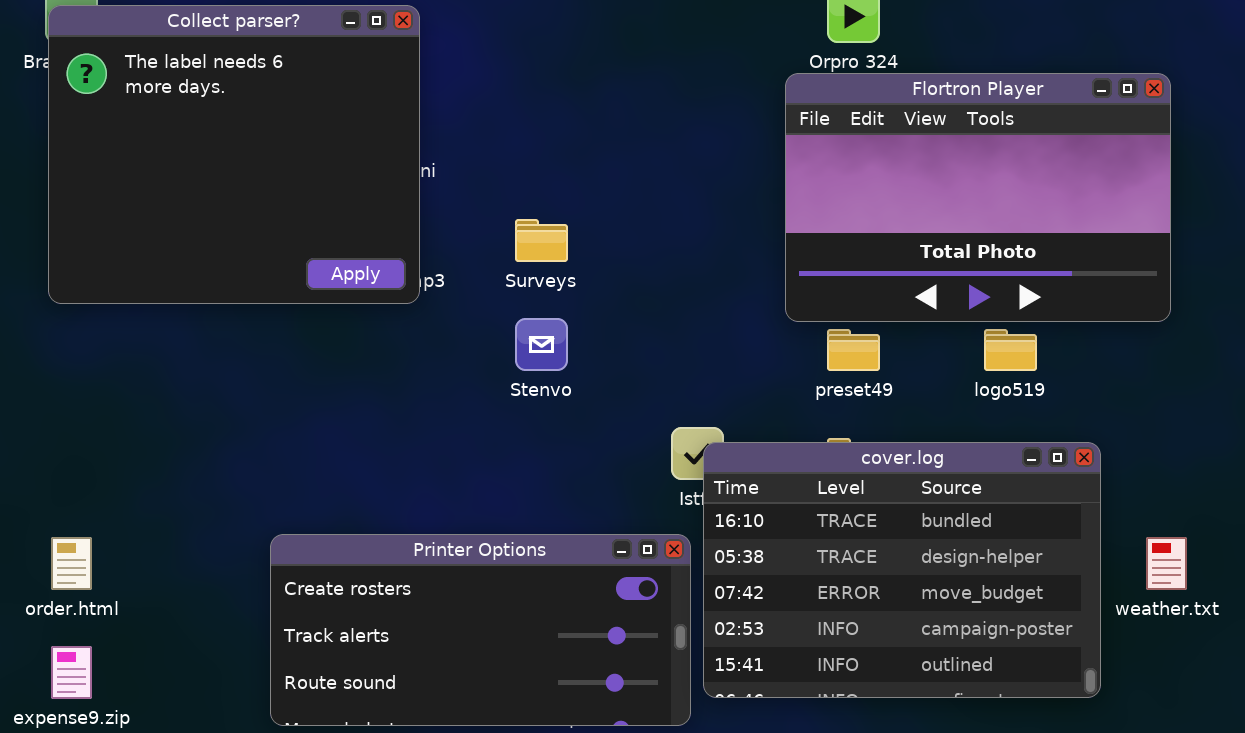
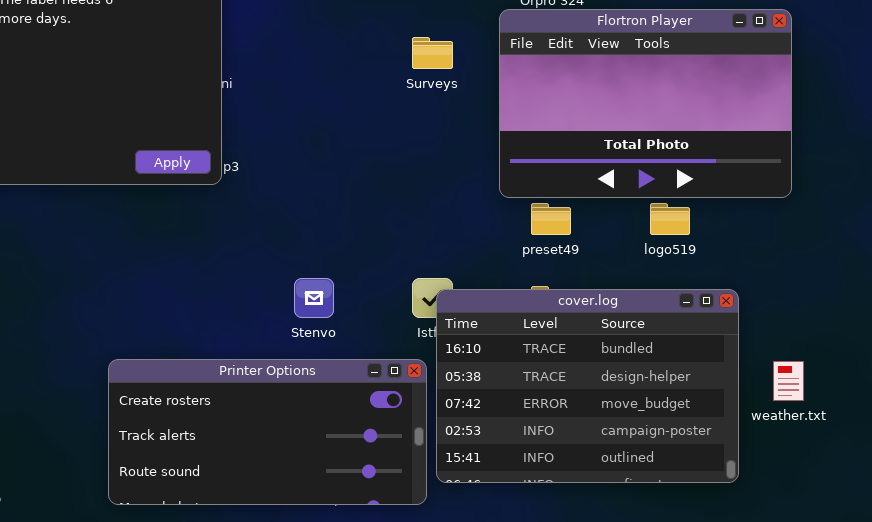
Surveys: [515,219,568,262] -> [412,37,453,69], moved
Stenvo: [515,318,568,371] -> [294,278,334,318], moved

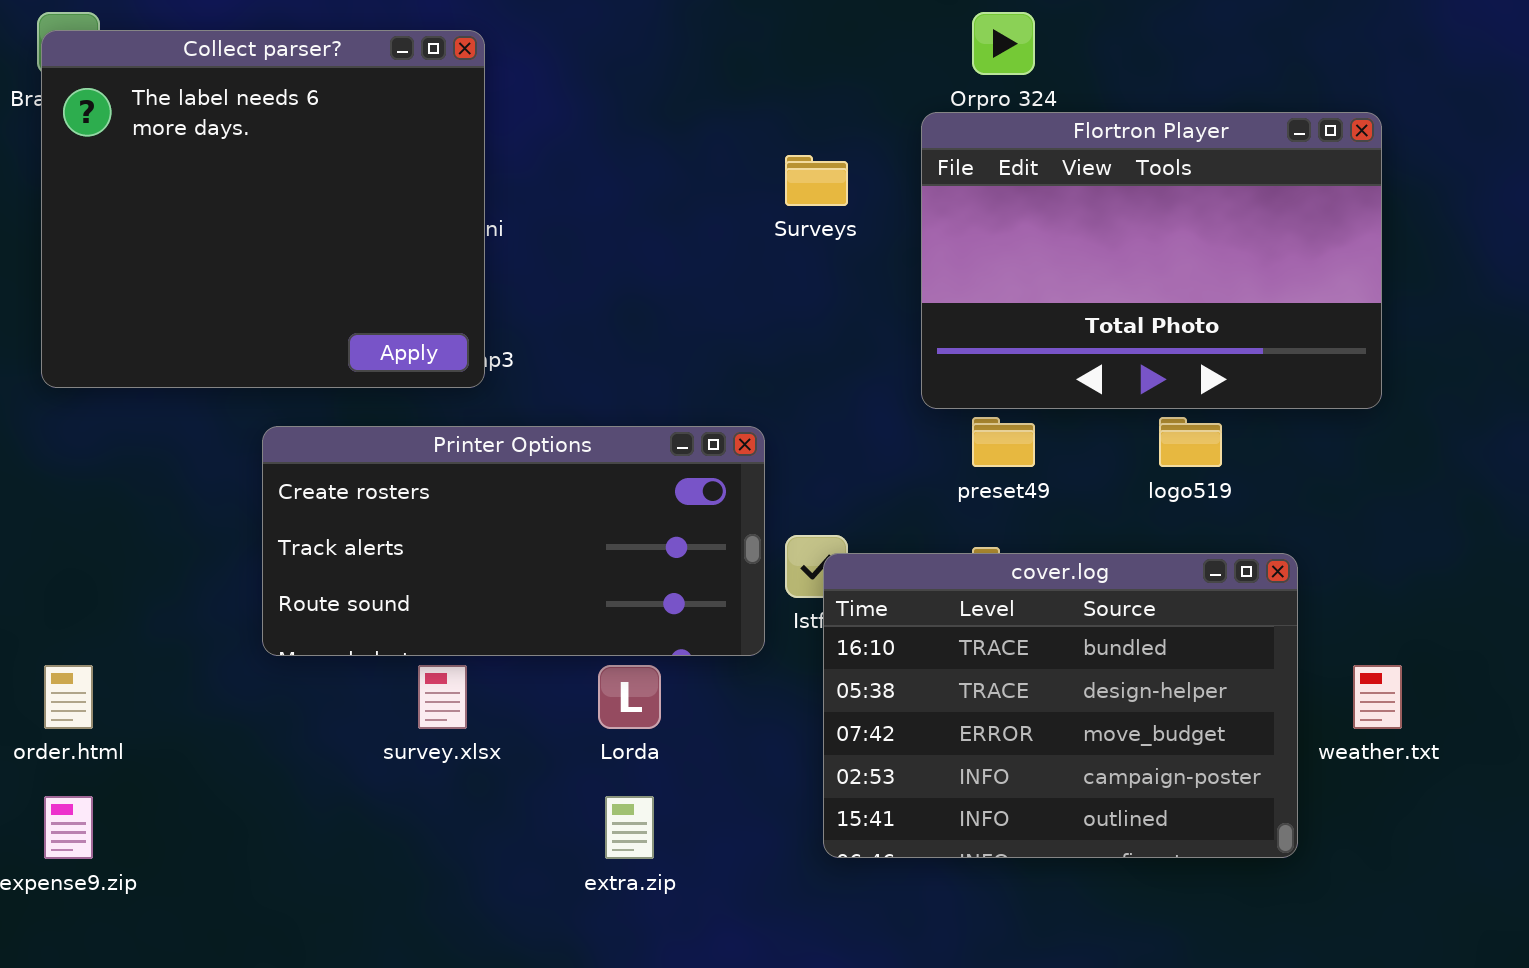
Printer Options: [108,359,427,505] -> [262,426,765,656], moved

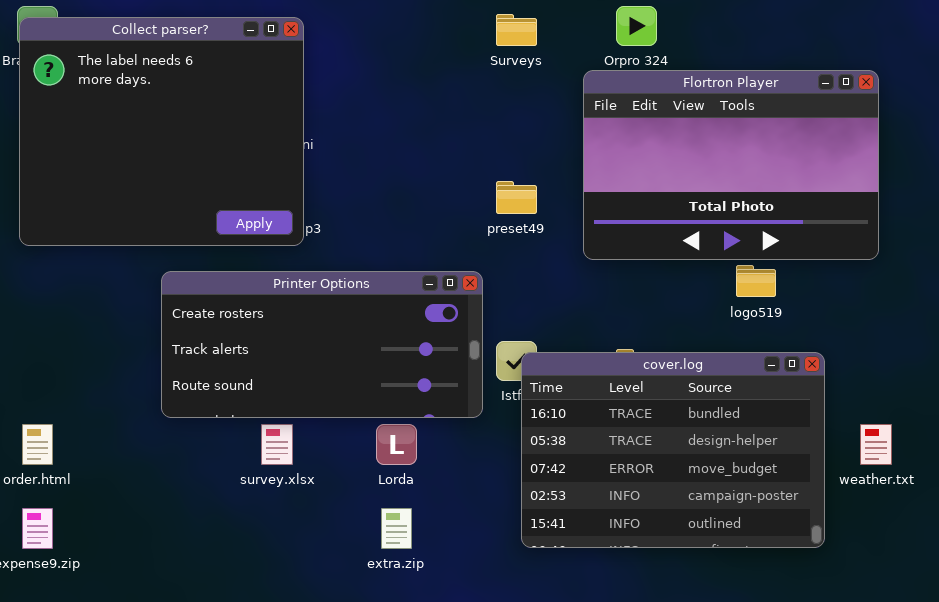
Surveys: [785,155,848,206] -> [496,14,537,46], moved
preset49: [972,417,1035,467] -> [496,181,537,214], moved

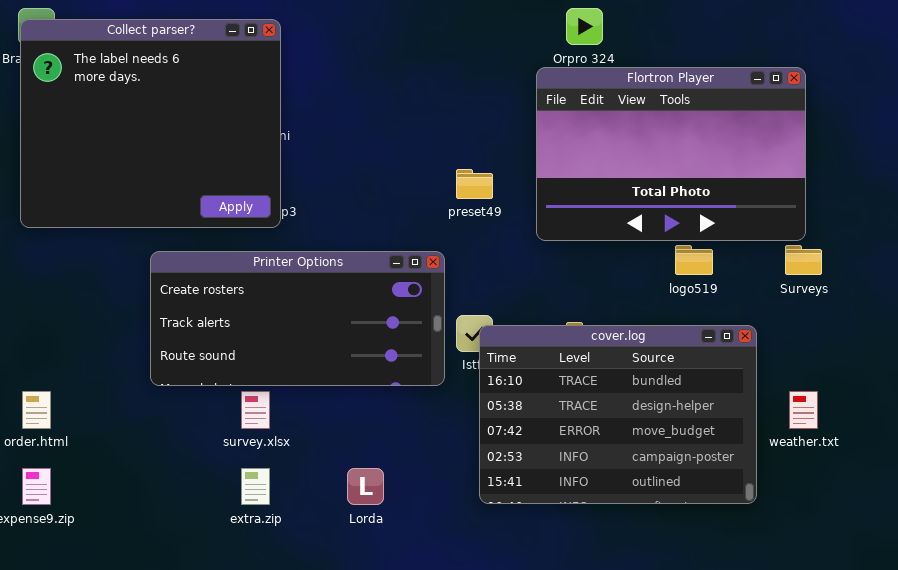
Surveys: [496,14,537,46] -> [785,245,822,275], moved
Lorda: [376,424,417,465] -> [347,468,384,505], moved
extra.zip: [381,508,412,549] -> [241,468,270,505], moved

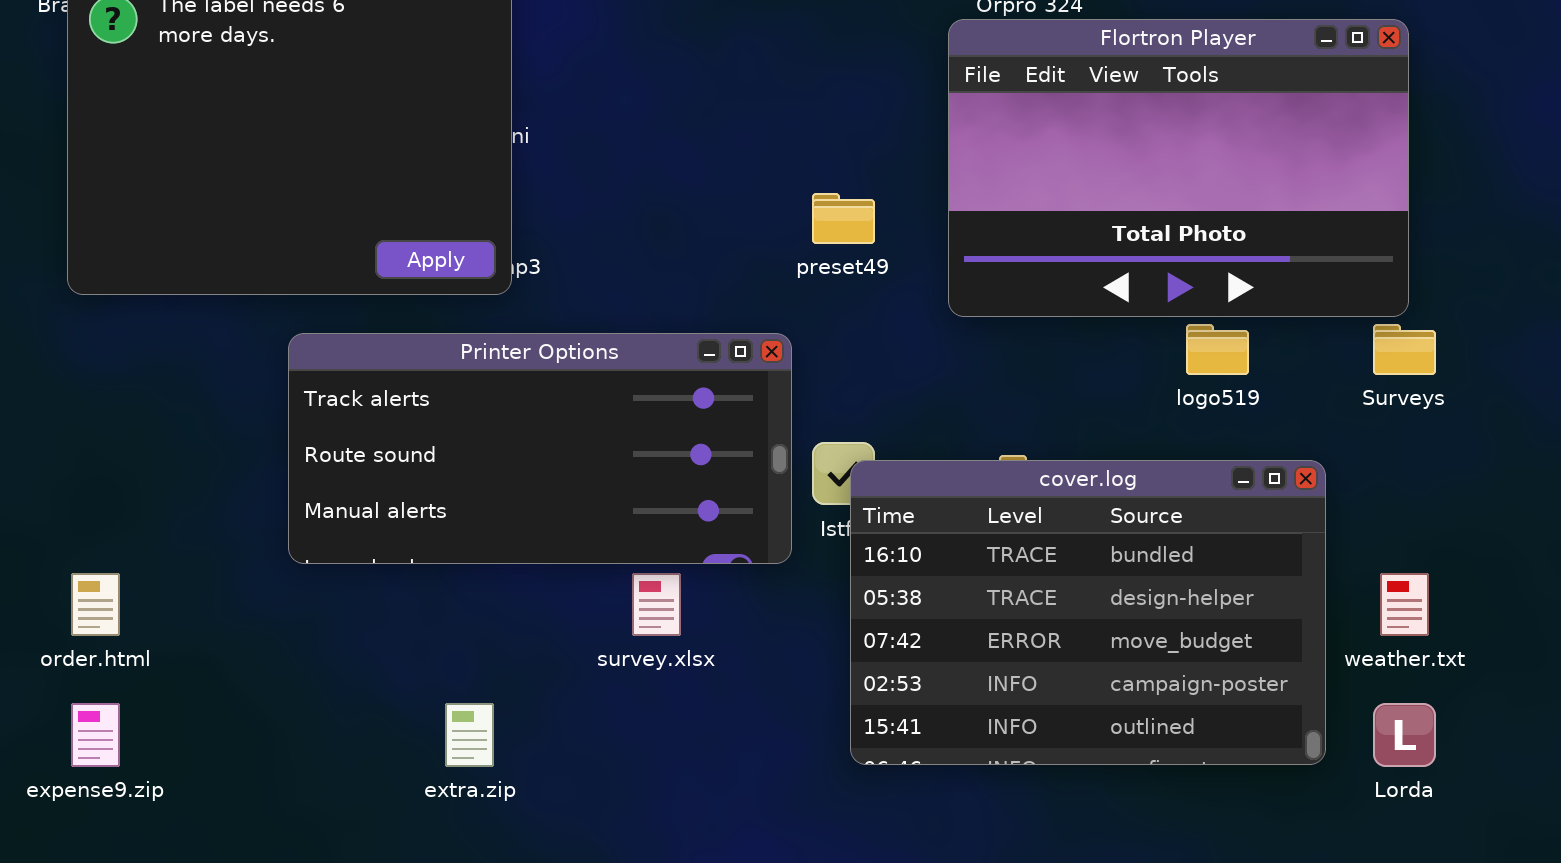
Printer Options: [150,251,445,386] -> [288,333,792,564], scrolled down 1 row
survey.xlsx: [241,391,270,429] -> [632,573,681,636], moved
Lorda: [347,468,384,505] -> [1373,703,1436,767], moved

